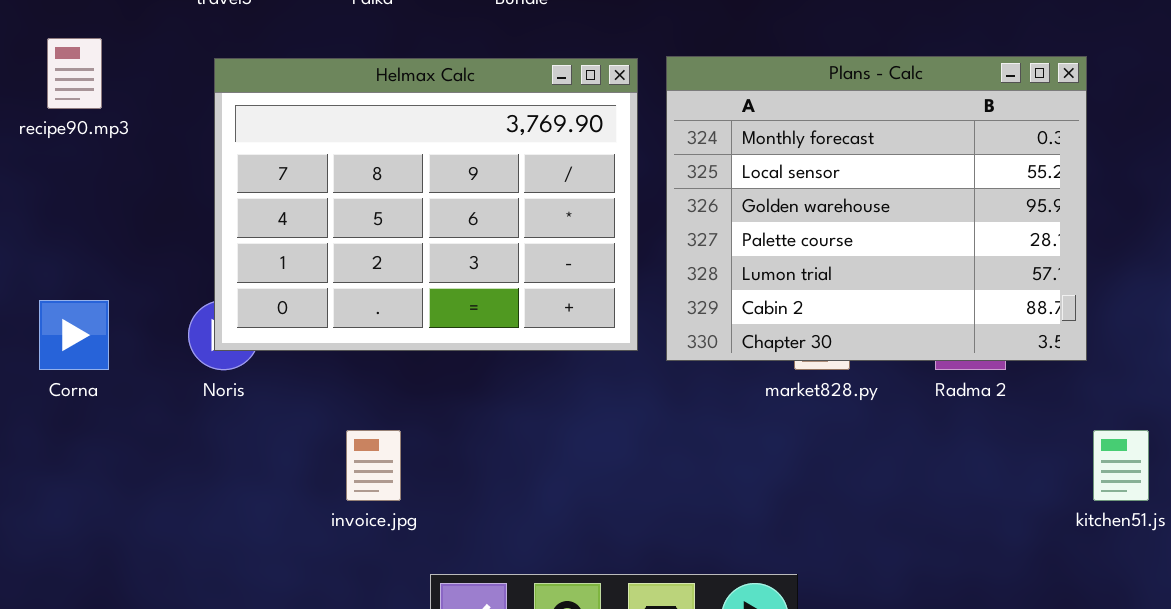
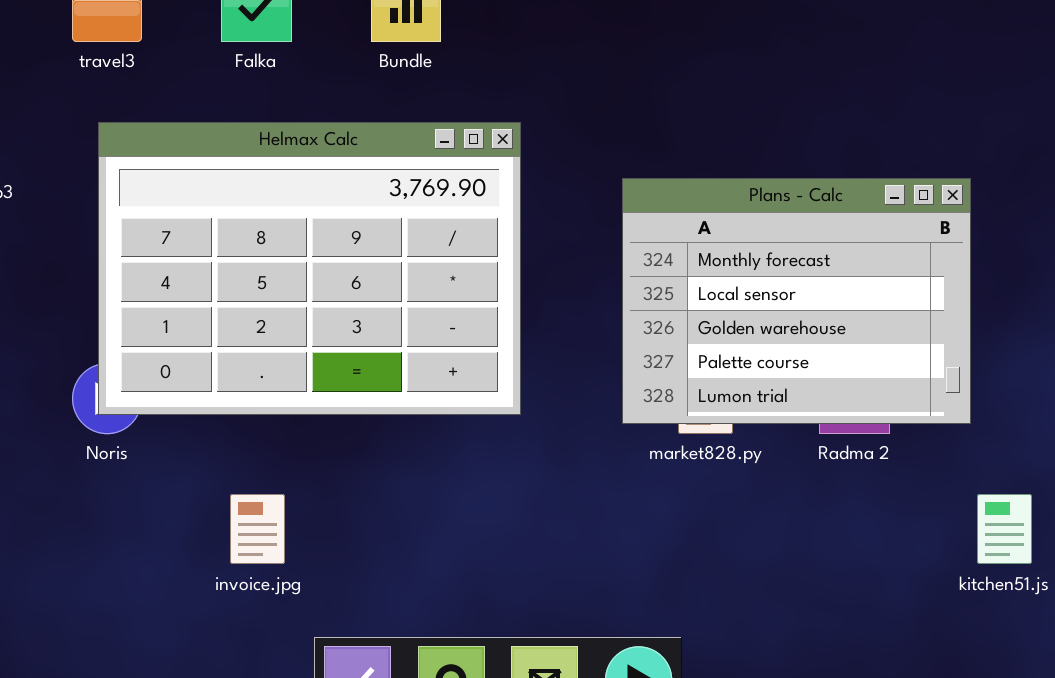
Plans - Calc: [666,56,1087,361] -> [622,178,971,424], resized

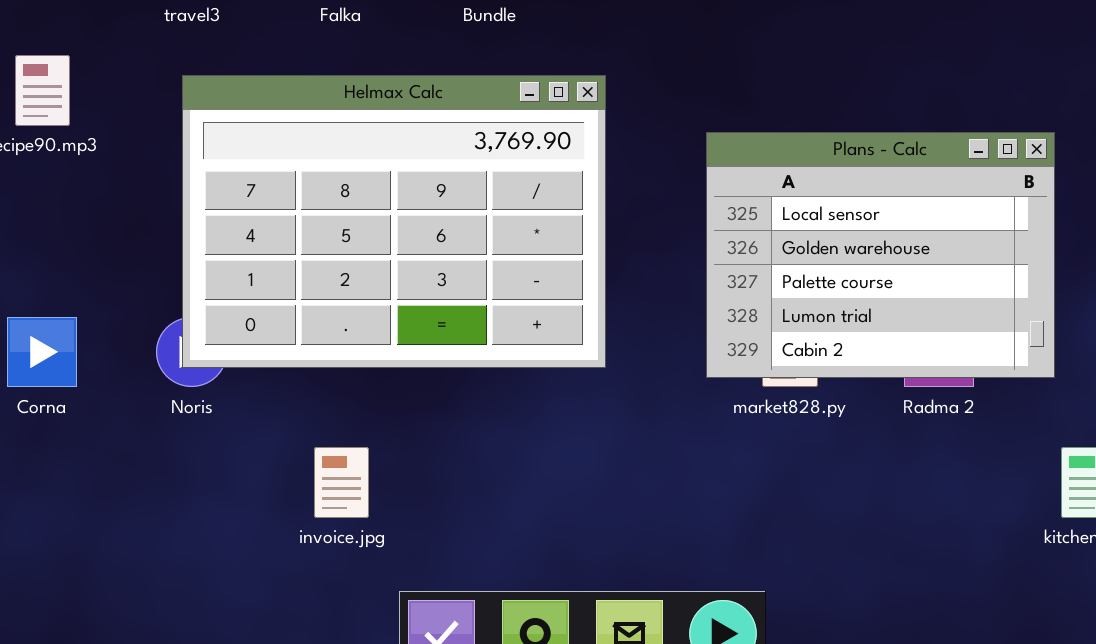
Plans - Calc: [622,178,971,424] -> [706,132,1055,378], scrolled down 1 row

